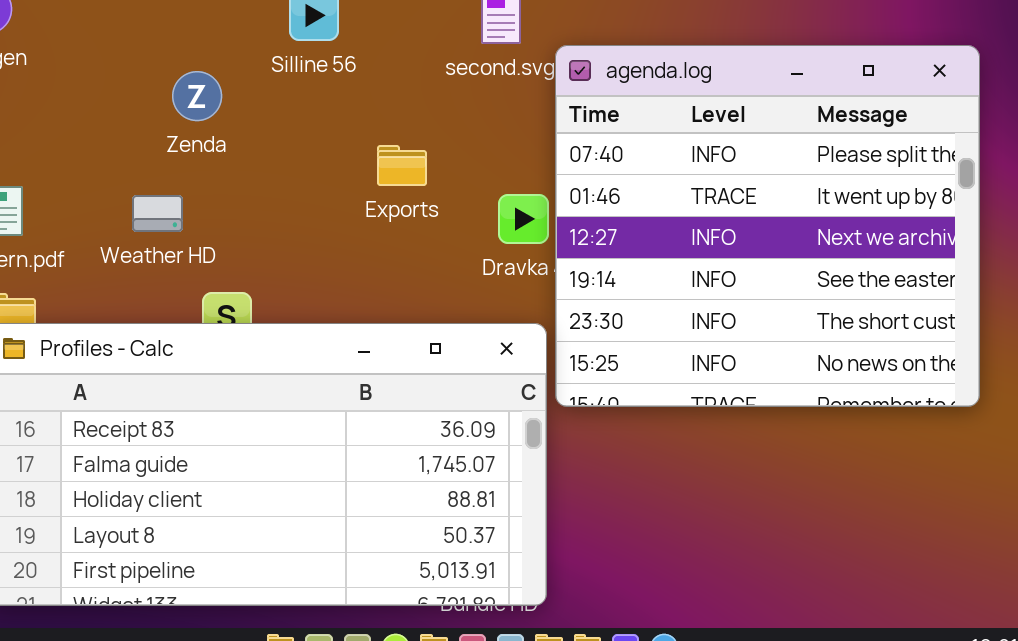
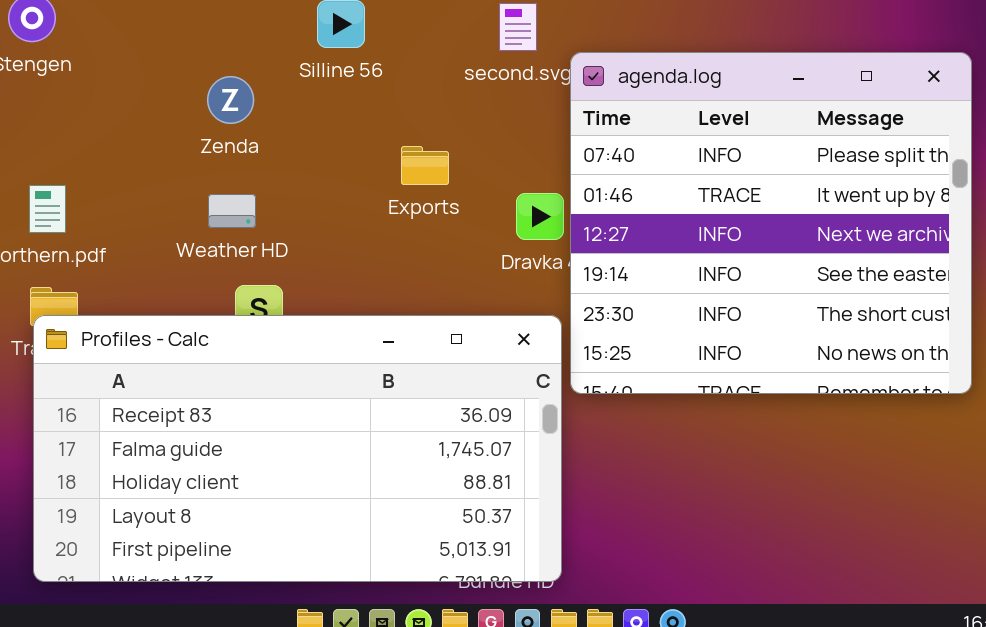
Weather HD: [132,195,183,232] -> [208,194,256,228], moved

